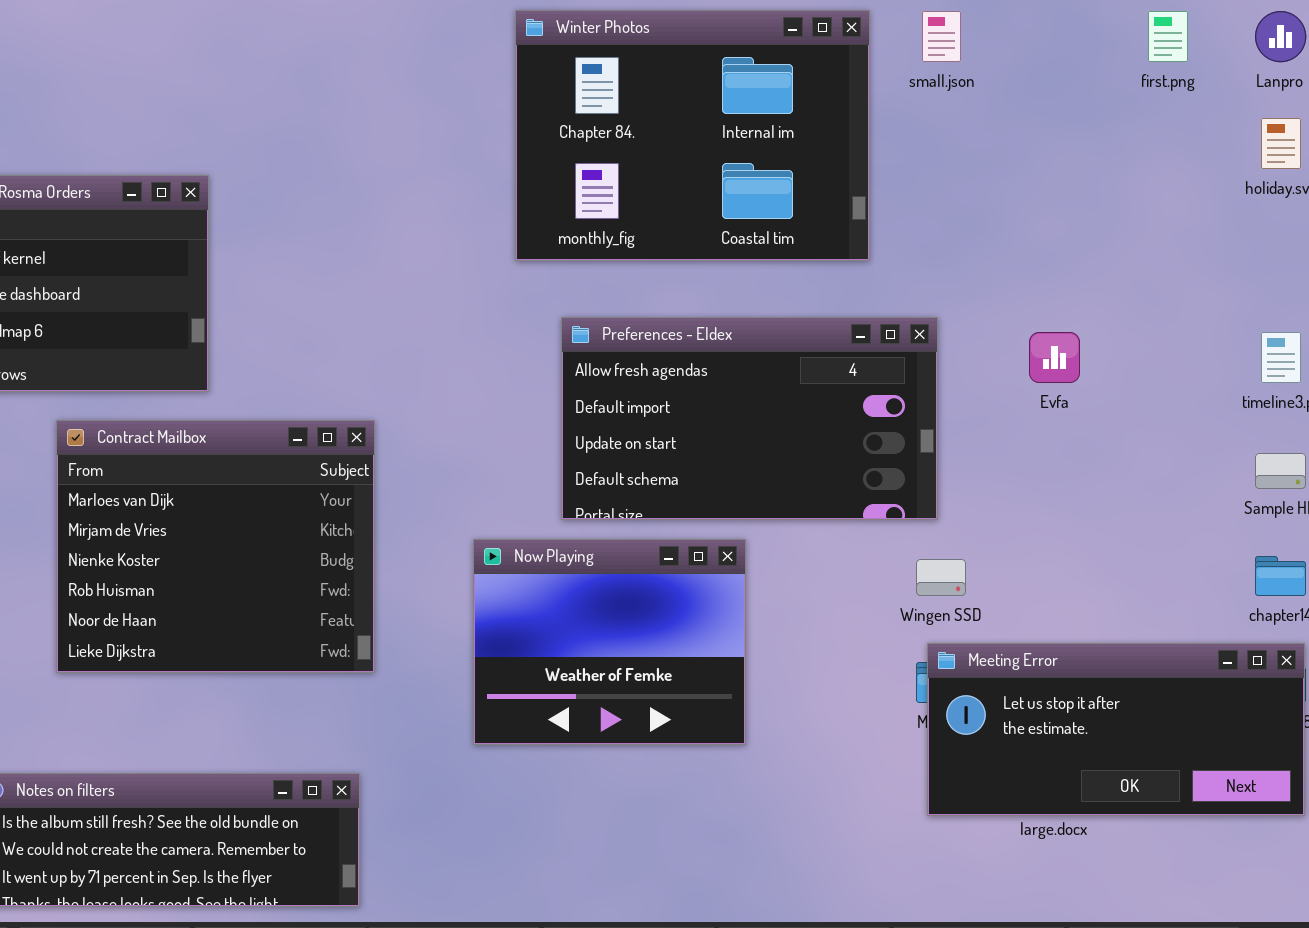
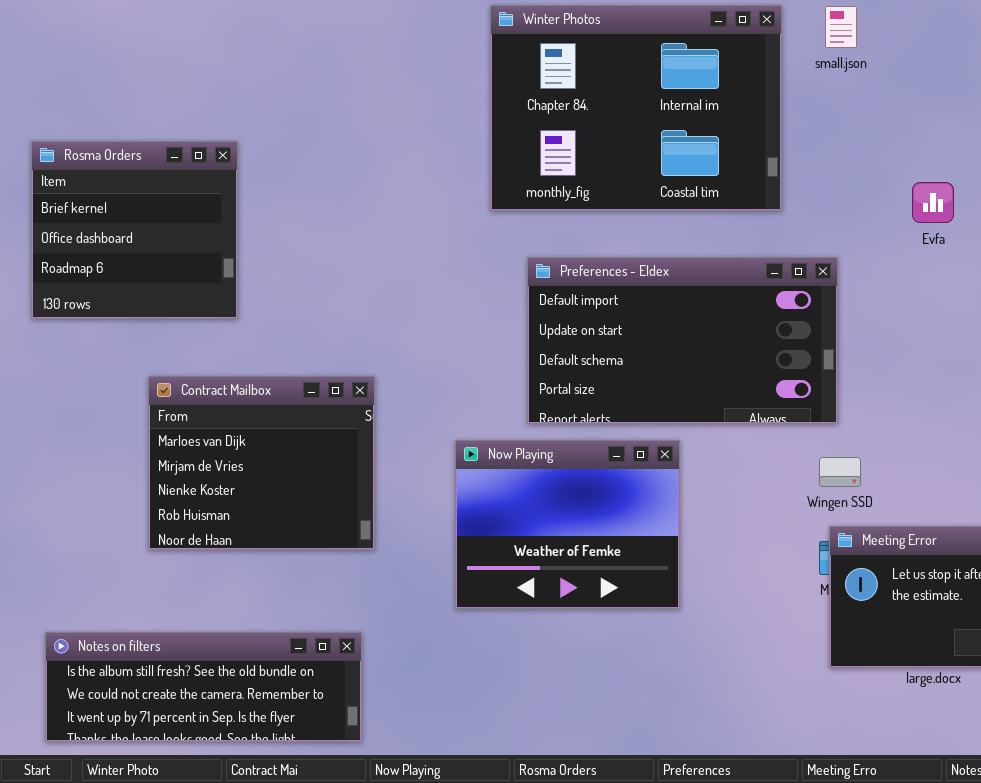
Preferences - Eldex: [561,317,938,520] -> [527,257,838,424], scrolled down 1 row
Evfa: [1029,332,1080,383] -> [912,182,954,223], moved
Contract Mailbox: [56,420,375,673] -> [148,376,375,550], resized

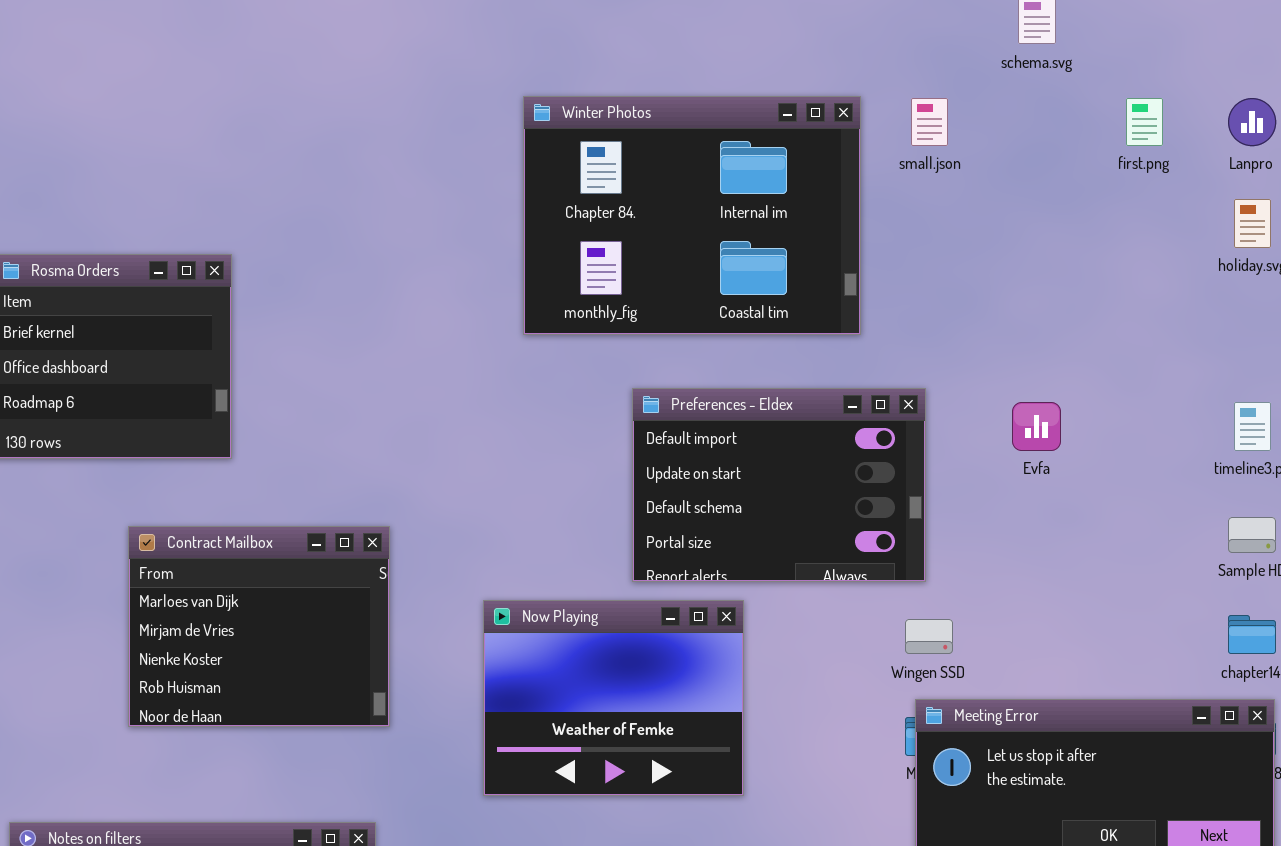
Evfa: [912,182,954,223] -> [1012,402,1061,451], moved
Preferences - Eldex: [527,257,838,424] -> [632,388,926,582], resized

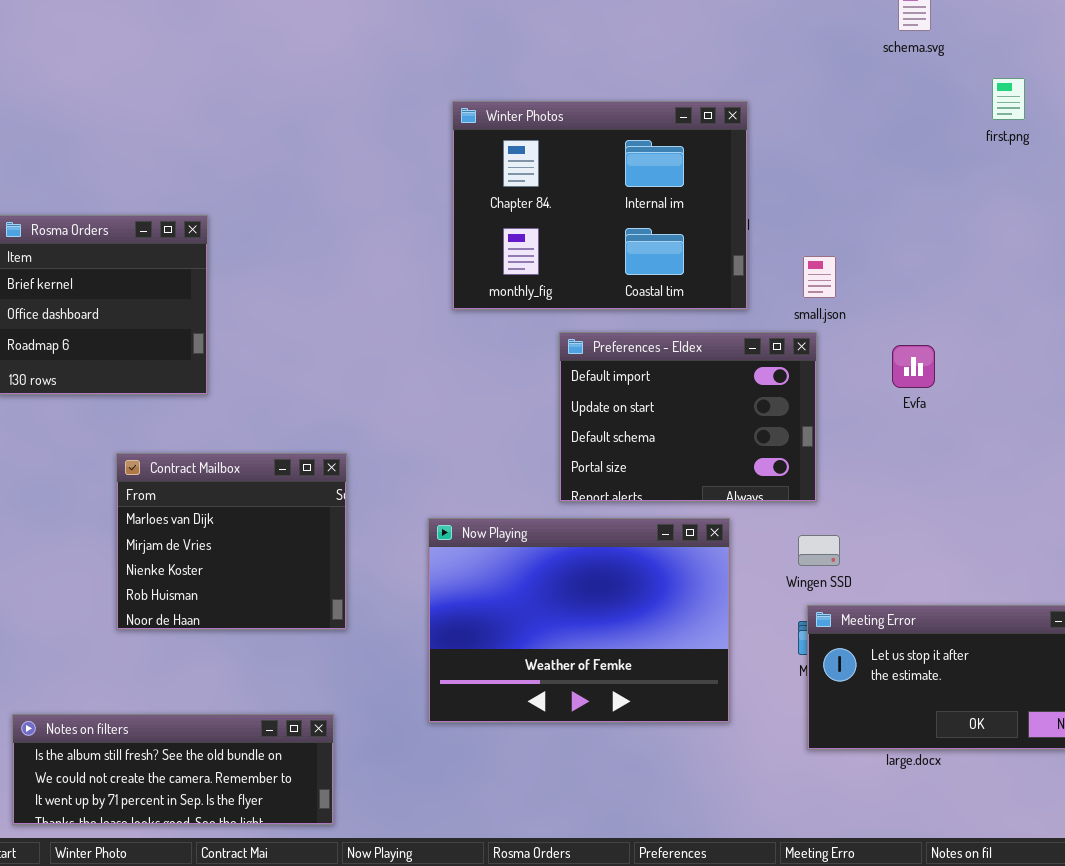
Winter Photos: [523,96,861,335] -> [452,101,748,310], moved
small.json: [911,98,948,146] -> [803,256,836,298], moved
Now Playing: [483,600,744,796] -> [428,518,730,723], resized

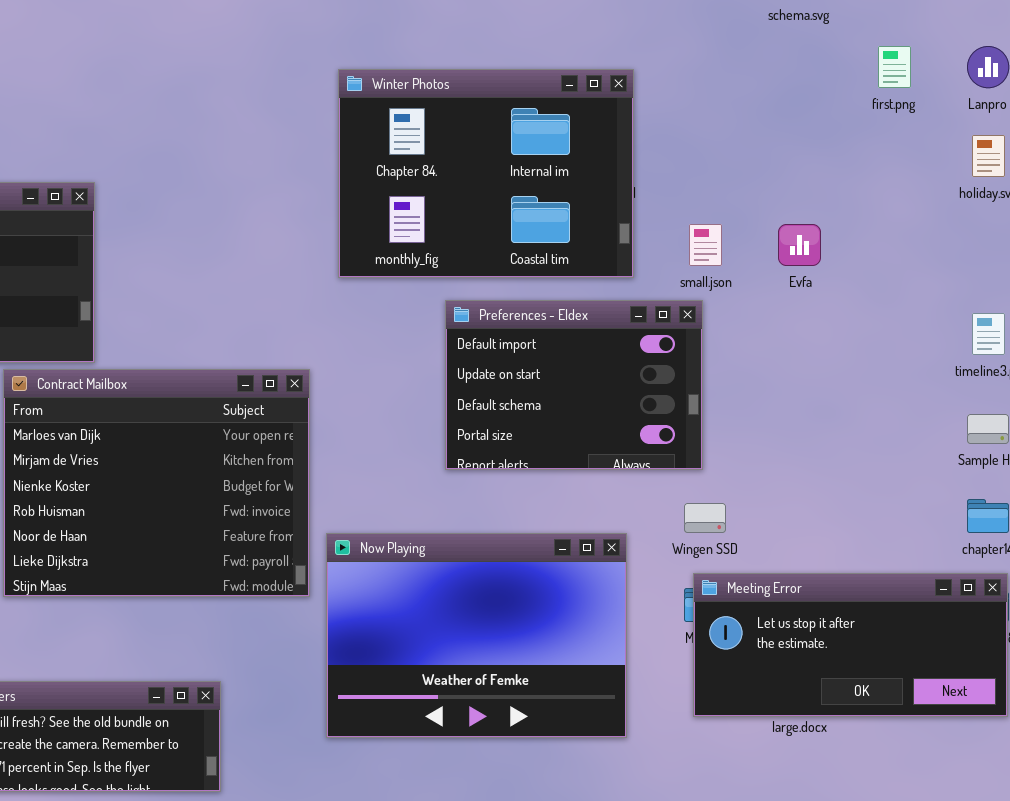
Evfa: [892,345,935,388] -> [778,224,821,266], moved
Contract Mailbox: [116,453,347,630] -> [3,369,310,597], resized
Now Playing: [428,518,730,723] -> [326,533,627,738], moved

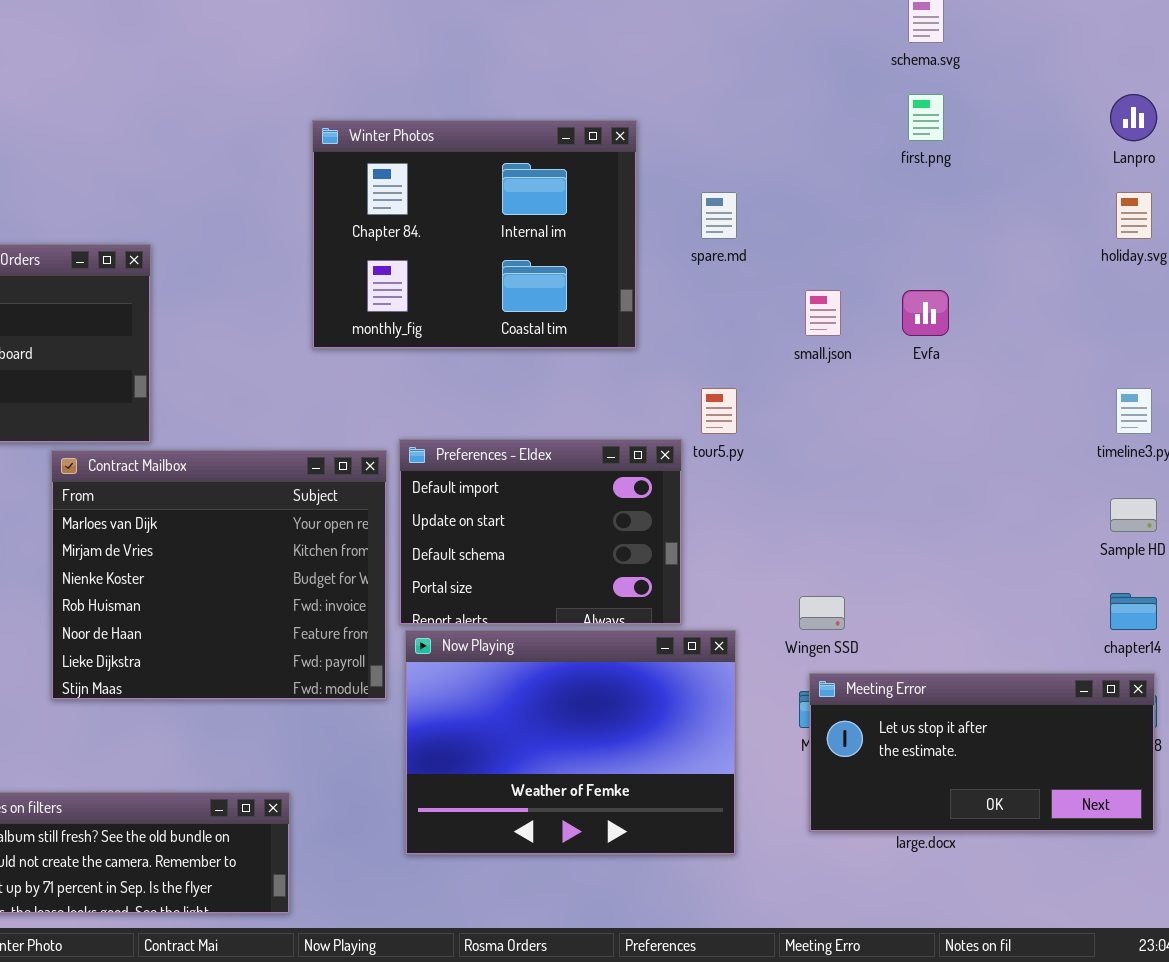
first.png: [878,46,911,88] -> [908,94,944,141], moved
Winter Photos: [338,69,634,278] -> [312,120,637,349], moved
Preferences - Eldex: [445,300,703,470] -> [399,439,682,625], moved

